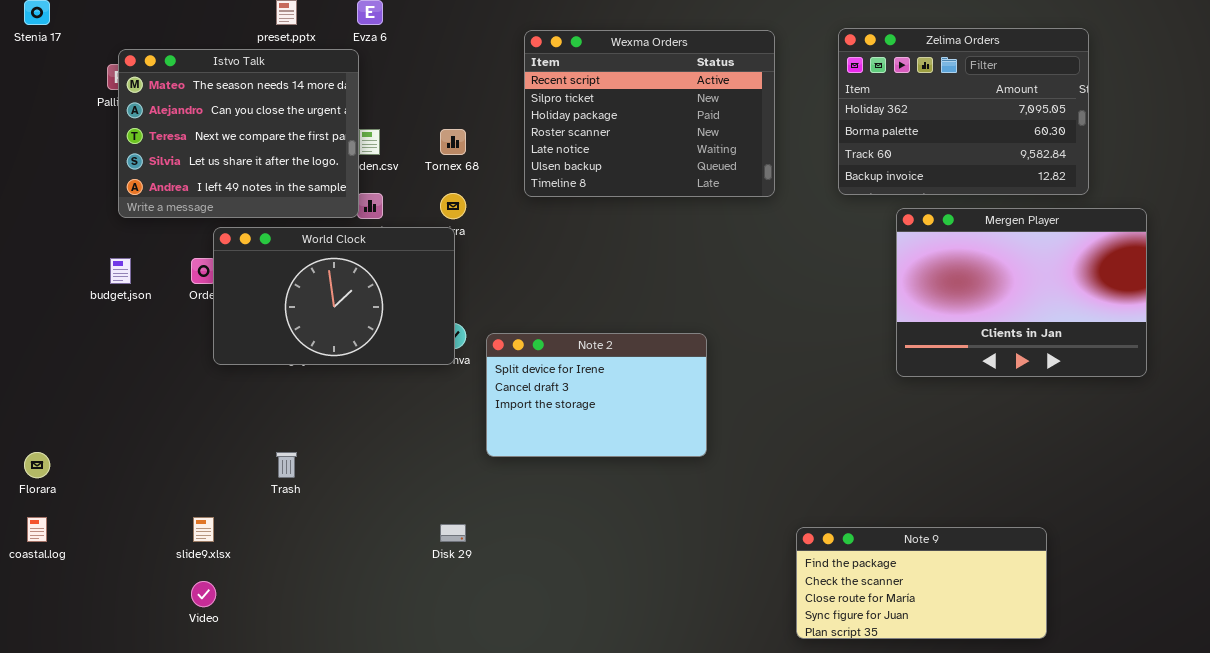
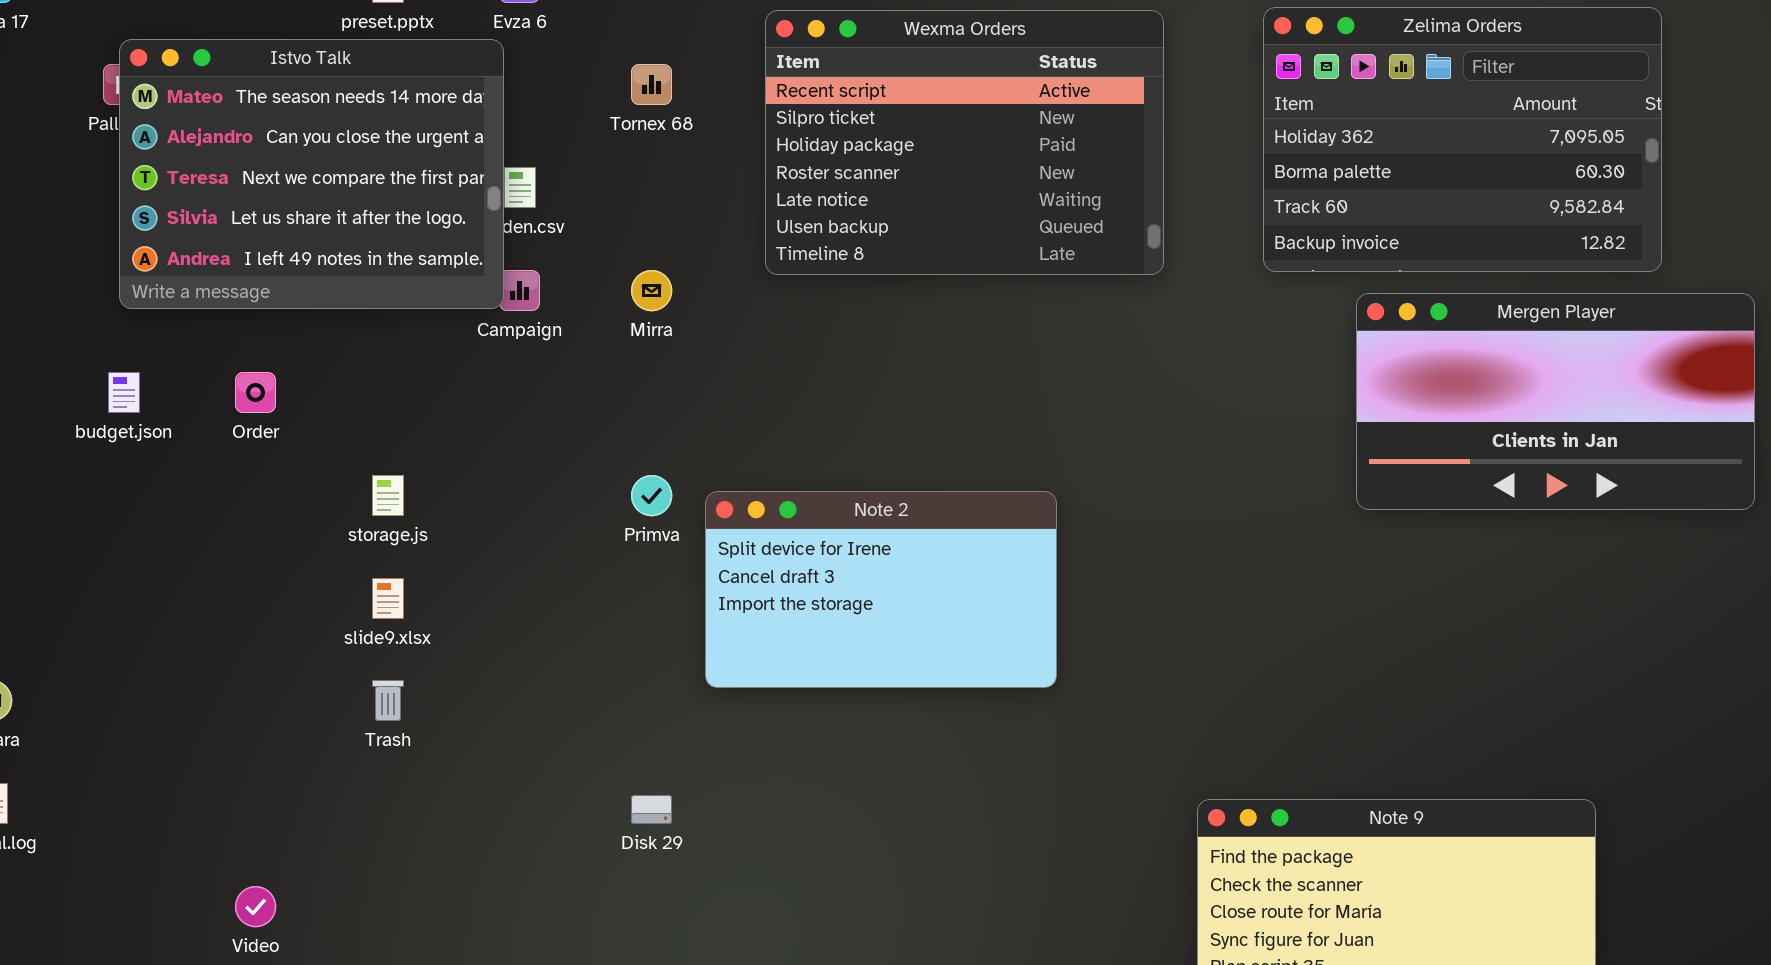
Tornex 68: [440,129,466,155] -> [631,64,672,105], moved
Mergen Player: [896,208,1147,377] -> [1356,293,1755,510], resized
World Clock: [213,227,455,365] -> none, closed
slide9.xlsx: [193,517,214,542] -> [372,578,404,619], moved

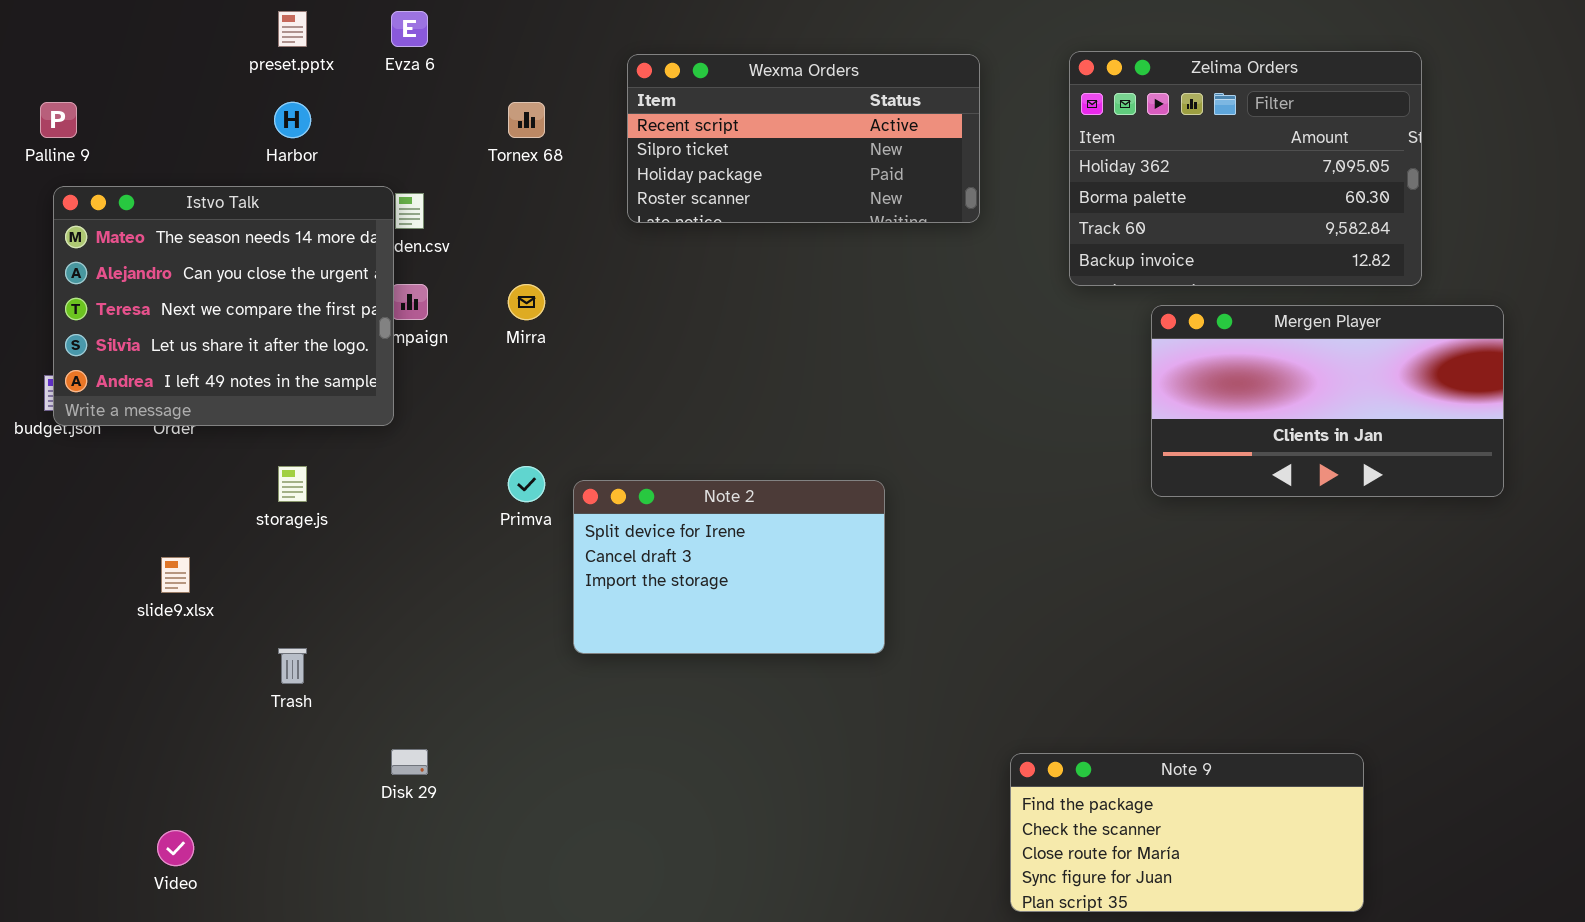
Wexma Orders: [765,10,1164,275] -> [627,54,980,223], resized
Istvo Talk: [119,39,504,309] -> [53,186,394,426], moved
slide9.xlsx: [372,578,404,619] -> [161,557,190,593], moved
Disk 29: [631,795,672,824] -> [391,749,428,775], moved

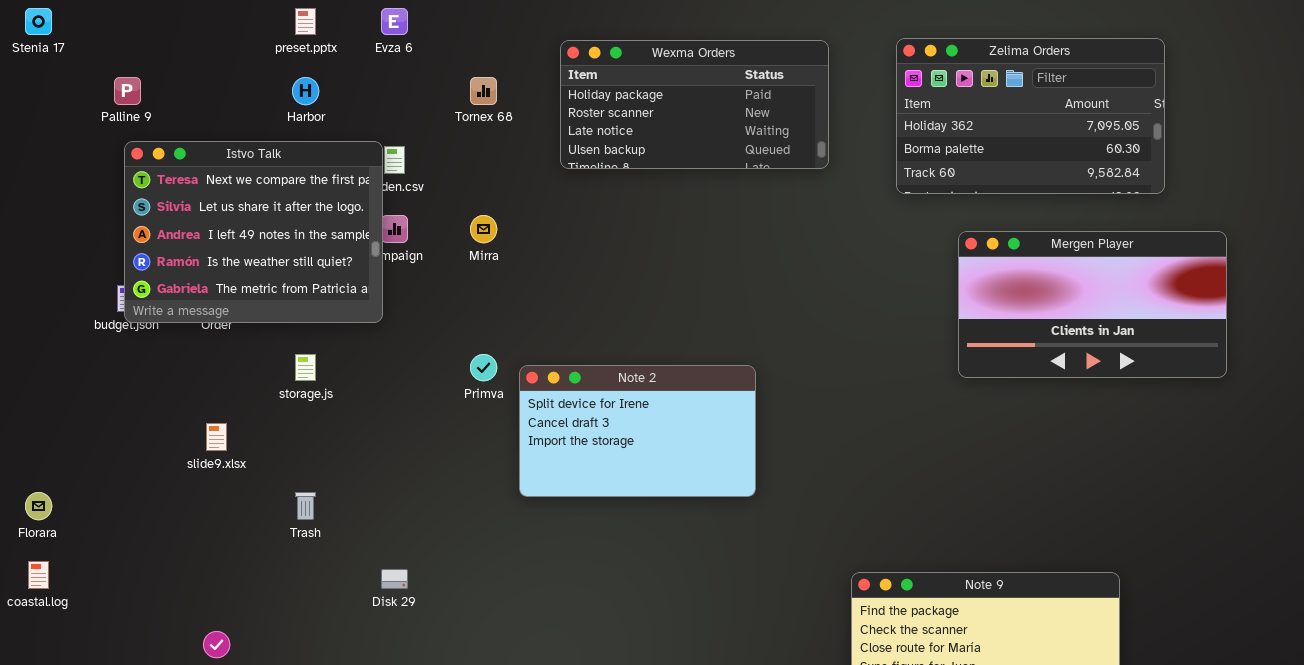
Zelima Orders: [1069,51,1422,286] -> [896,38,1165,194], resized
Wexma Orders: [627,54,980,223] -> [560,40,829,169], scrolled down 2 rows
Istvo Talk: [53,186,394,426] -> [124,141,383,323], scrolled down 2 rows

